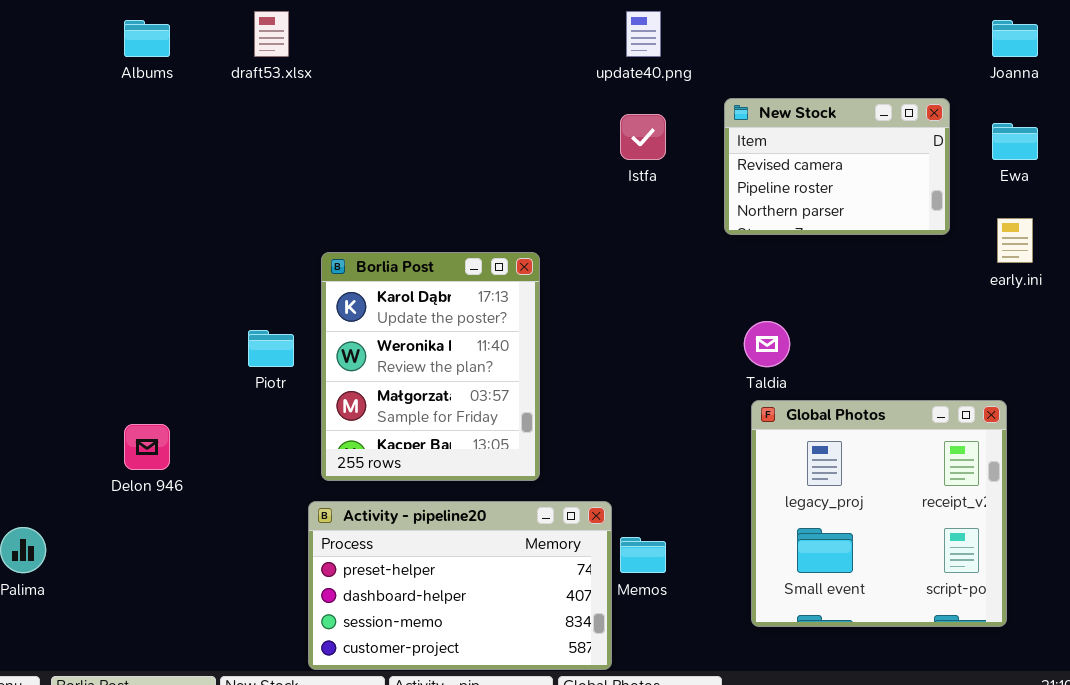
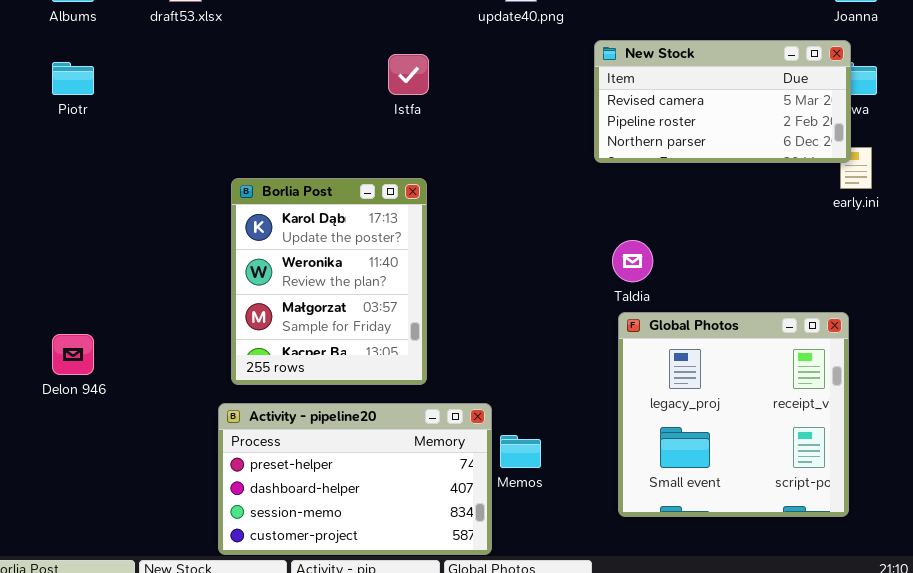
New Stock: [724,98,950,235] -> [594,40,851,163], resized
Istfa: [620,114,666,160] -> [388,54,429,95], moved
Piotr: [248,330,294,367] -> [52,62,94,95], moved

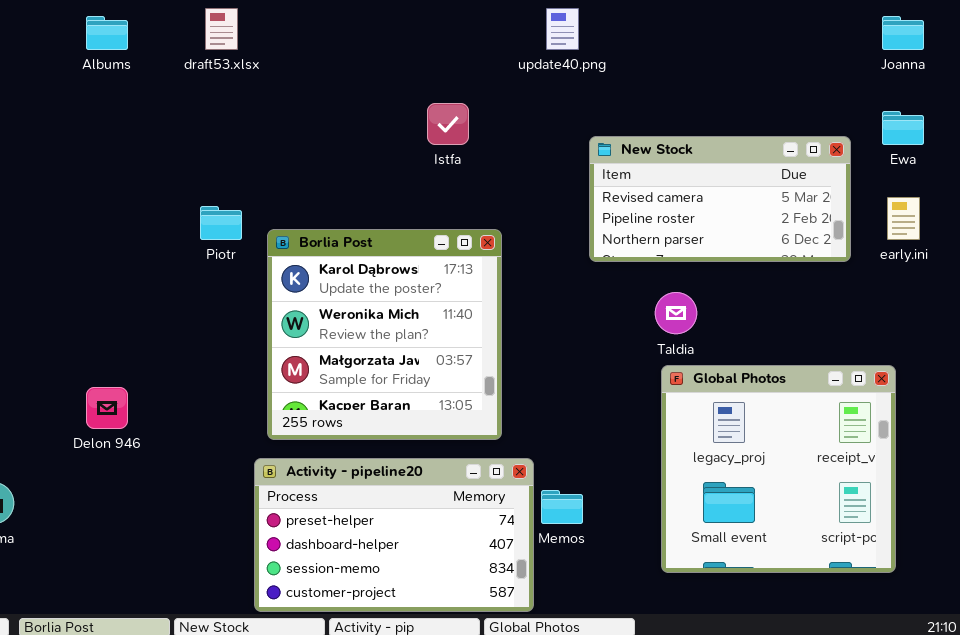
New Stock: [594,40,851,163] -> [589,136,851,262], moved
Piotr: [52,62,94,95] -> [200,206,242,240], moved
Borlia Post: [231,178,427,385] -> [267,229,502,440], resized

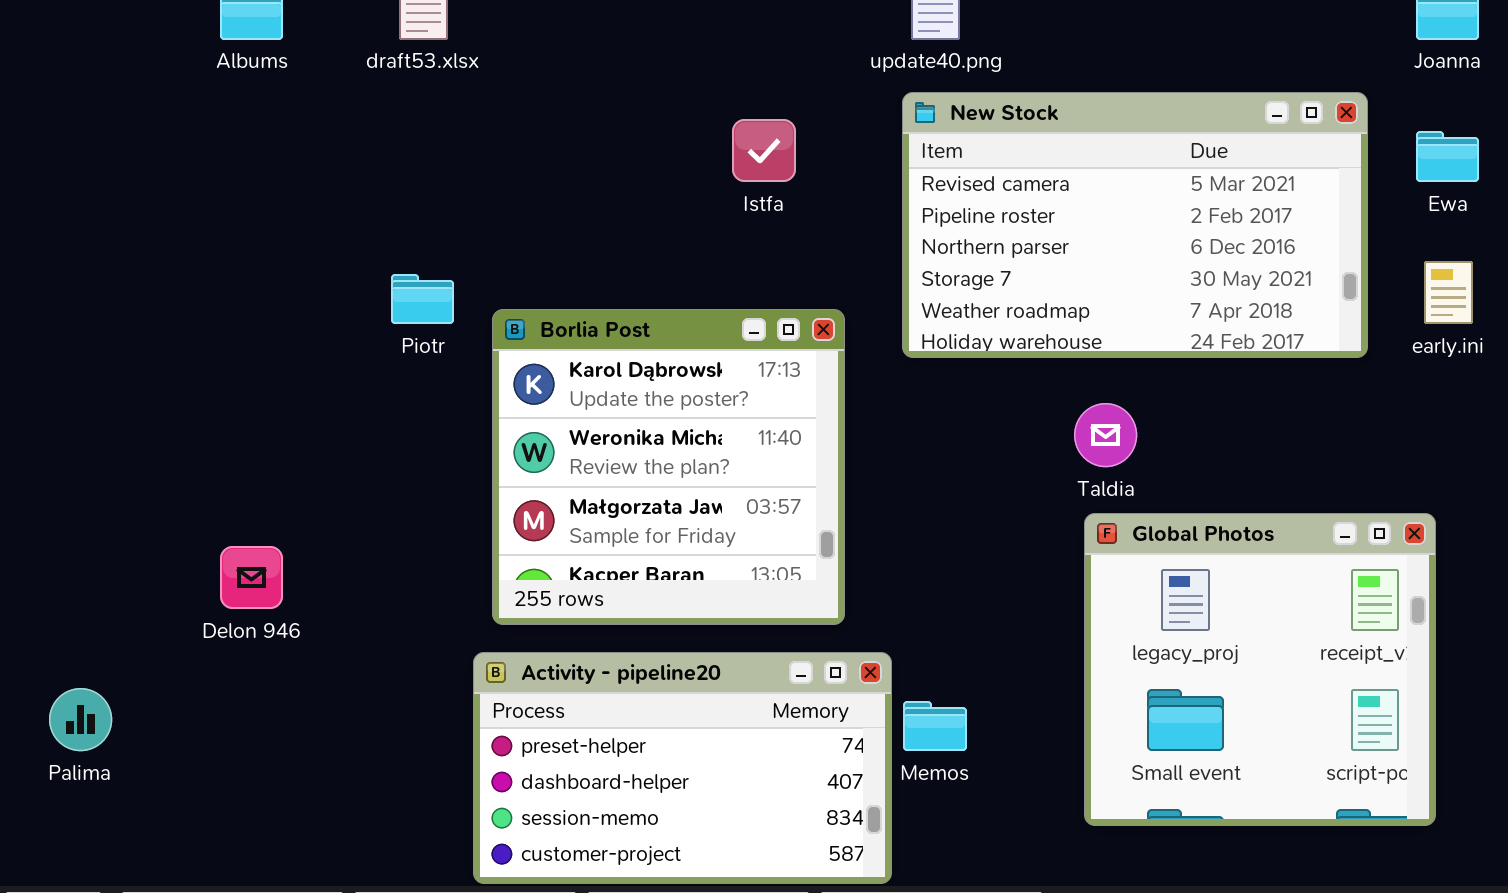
New Stock: [589,136,851,262] -> [902,92,1368,358], resized

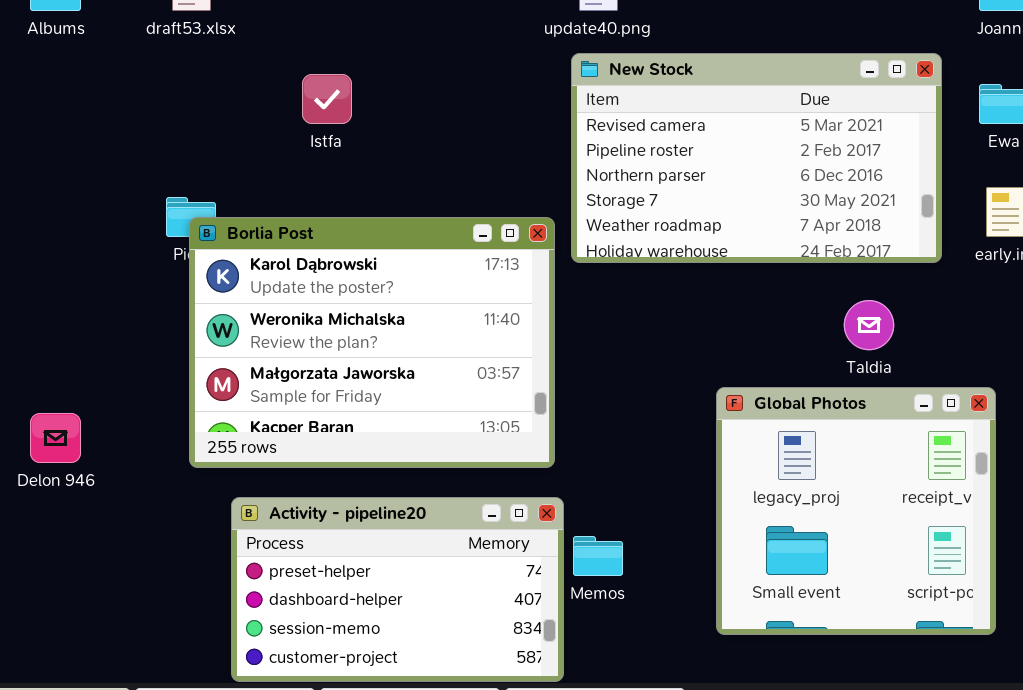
Istfa: [732,119,796,182] -> [302,74,352,124], moved
Borlia Post: [492,309,845,625] -> [189,217,555,468], moved, resized
Taldia: [1074,403,1137,467] -> [844,300,894,350], moved

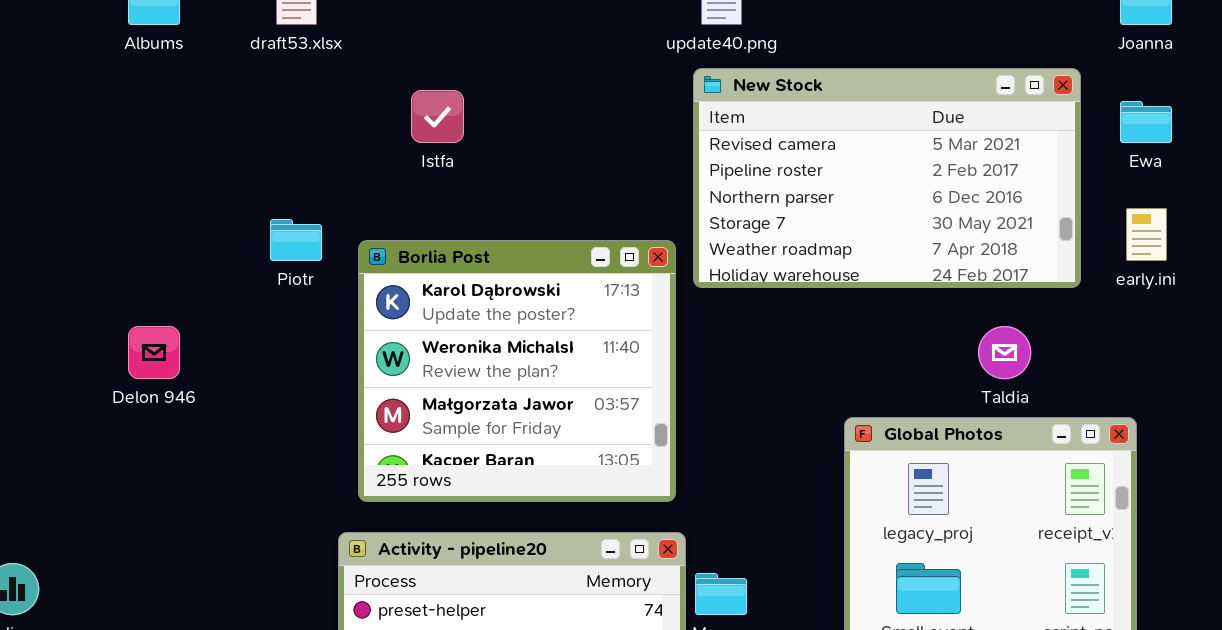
Borlia Post: [189,217,555,468] -> [358,240,676,502], resized
Delon 946: [30,413,81,463] -> [128,326,180,379], moved

